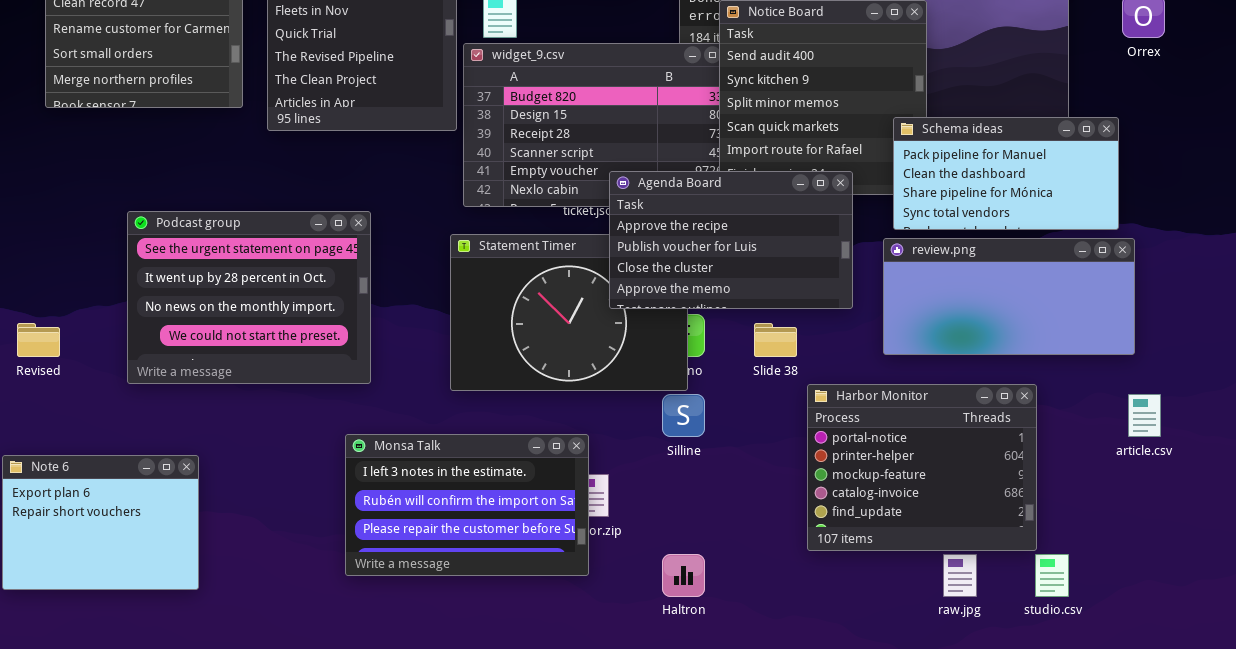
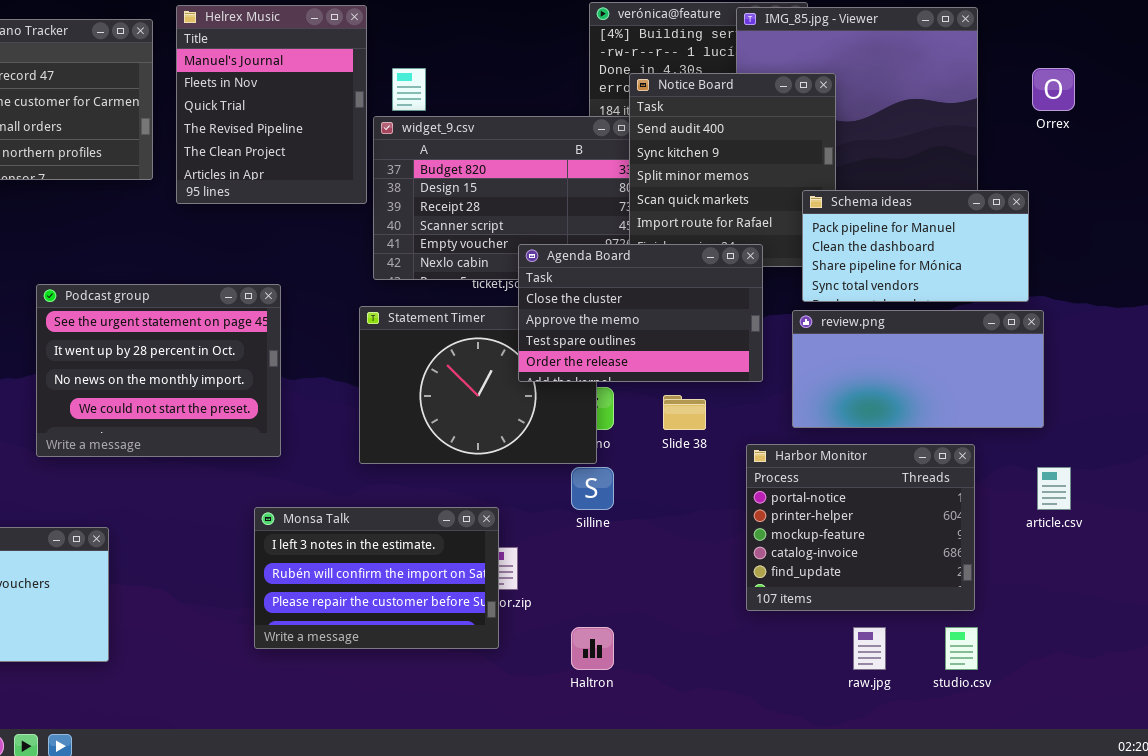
Agenda Board: [609,171,853,309] -> [518,244,763,382], scrolled down 2 rows
Harbor Monitor: [807,384,1037,551] -> [746,444,975,611], moved

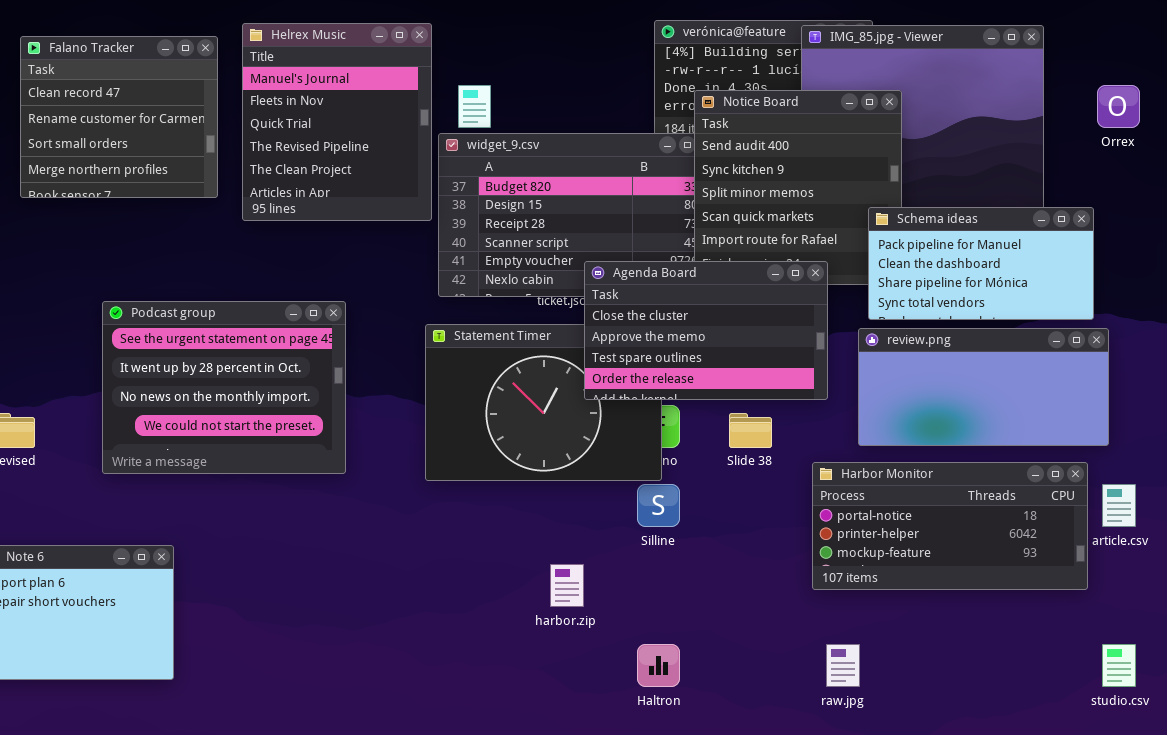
Harbor Monitor: [746,444,975,611] -> [812,462,1088,590], resized
Monsa Talk: [254,507,499,649] -> none, closed
raw.jpg: [853,627,886,670] -> [826,644,860,687], moved
studio.csv: [945,627,978,670] -> [1102,644,1136,687], moved

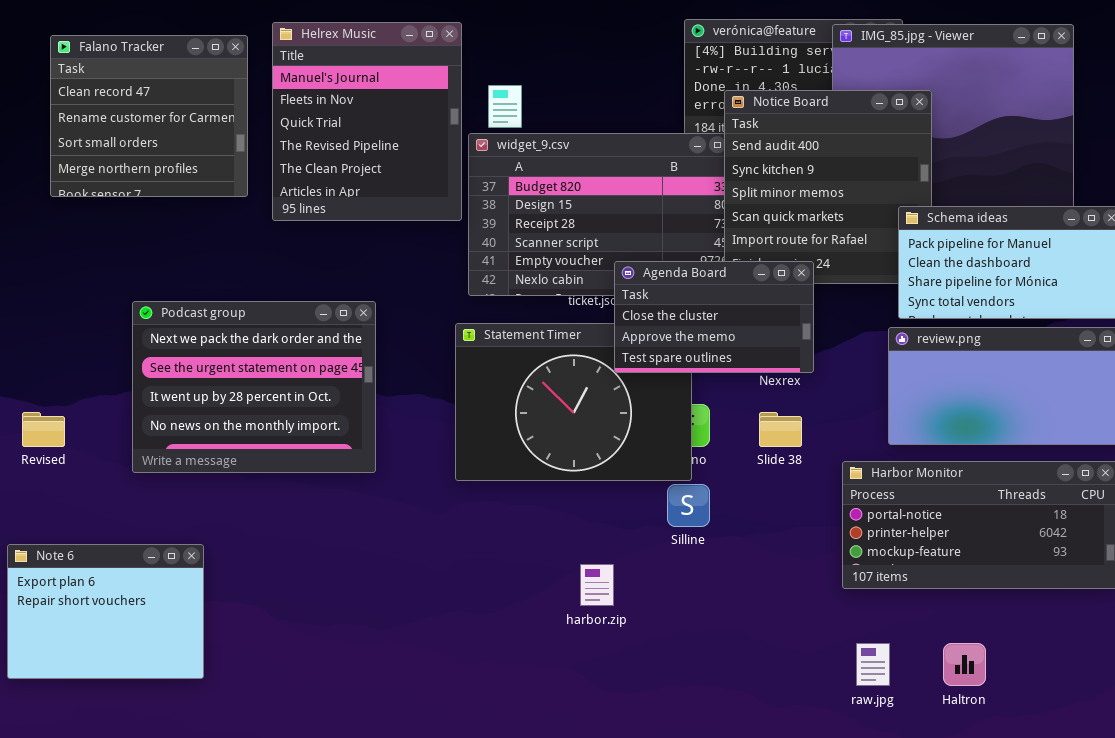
Agenda Board: [584,261,828,400] -> [614,261,814,373], resized
Podcast group: [102,301,346,474] -> [132,301,376,473], scrolled up 1 row
Haltron: [637,644,680,687] -> [943,643,986,686], moved

